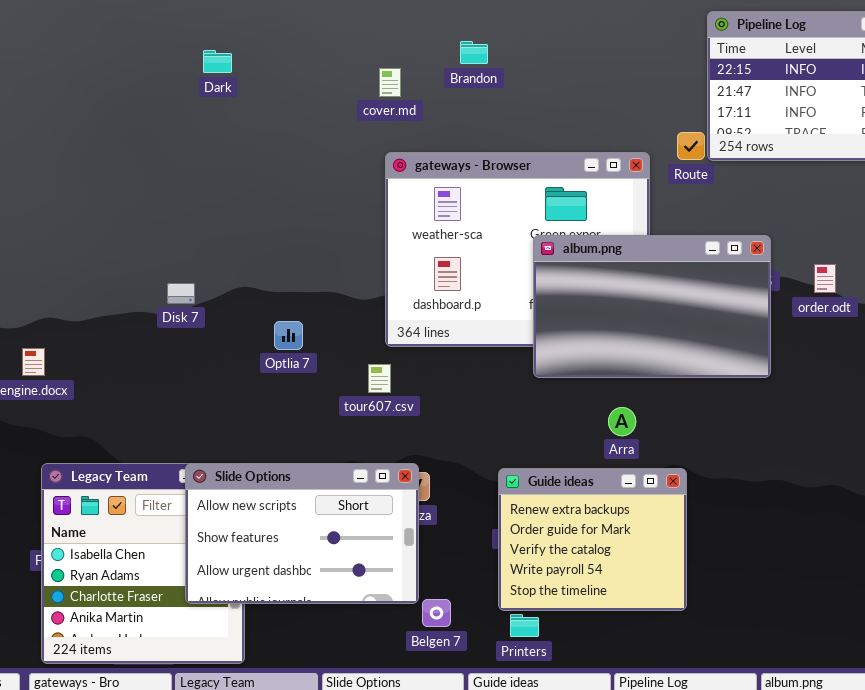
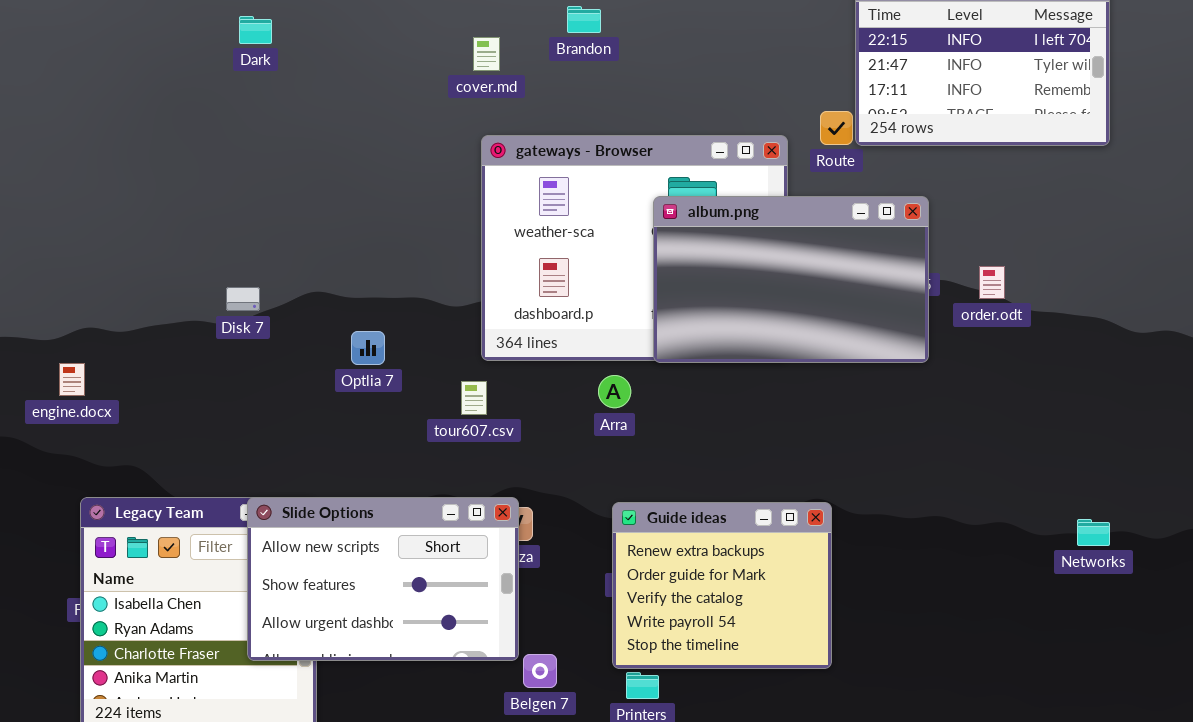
Dark: [203,50,232,73] -> [239,16,272,44], moved
album.png: [533,235,771,378] -> [653,196,929,363], moved
Arra: [608,407,636,436] -> [598,375,631,408], moved

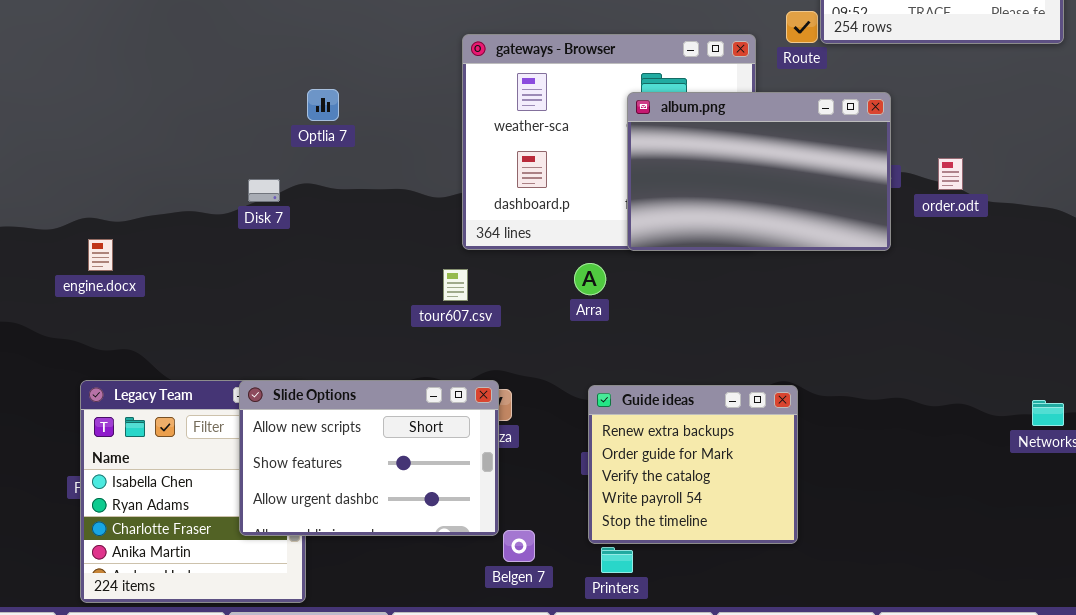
Disk 7: [226,287,260,311] -> [248,179,280,202], moved
Optlia 7: [351,331,385,365] -> [307,89,339,121], moved
engine.docx: [59,363,85,396] -> [88,239,113,271], moved

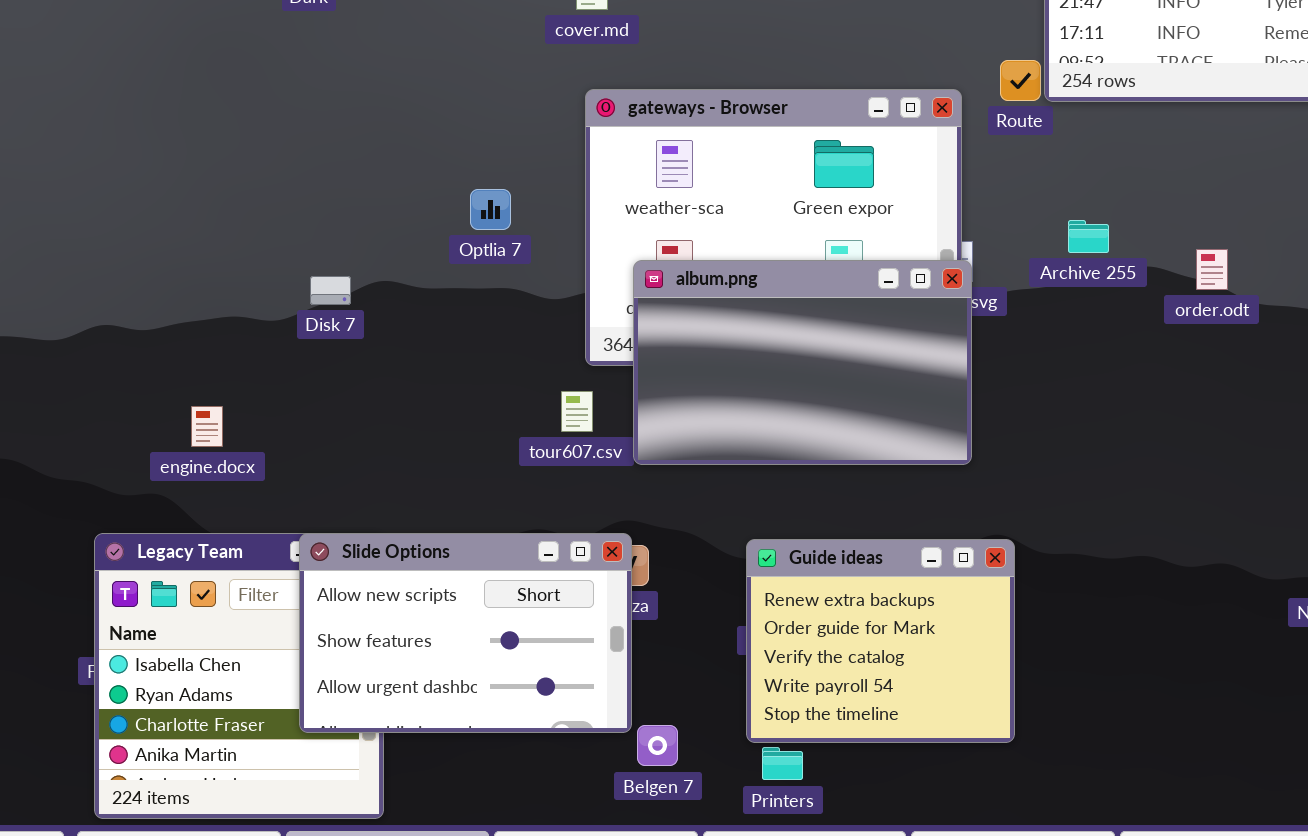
Optlia 7: [307,89,339,121] -> [470,189,511,230], moved
album.png: [627,92,891,251] -> [633,260,972,465], moved
engine.docx: [88,239,113,271] -> [191,406,223,447], moved

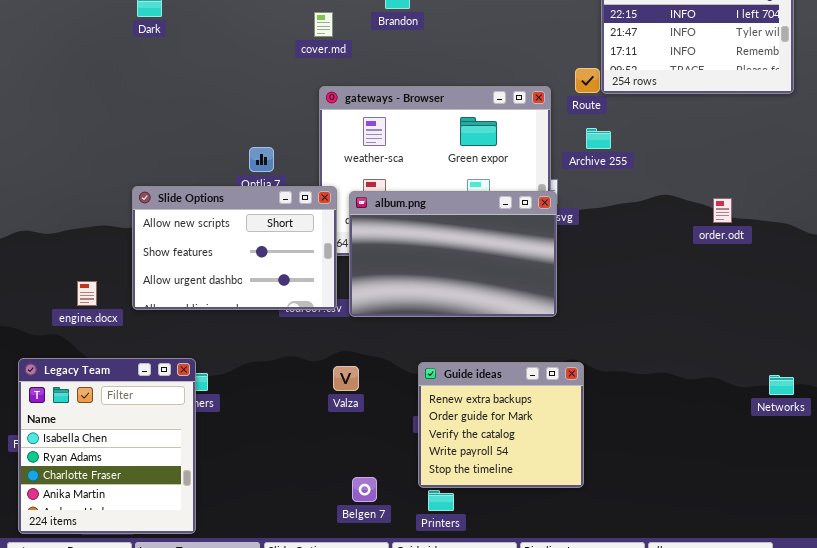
Archive 255: [1068,220,1109,253] -> [586,128,611,149], moved
order.odt: [1196,249,1228,290] -> [713,198,732,223], moved
Slide Options: [299,533,632,733] -> [132,186,337,310], moved

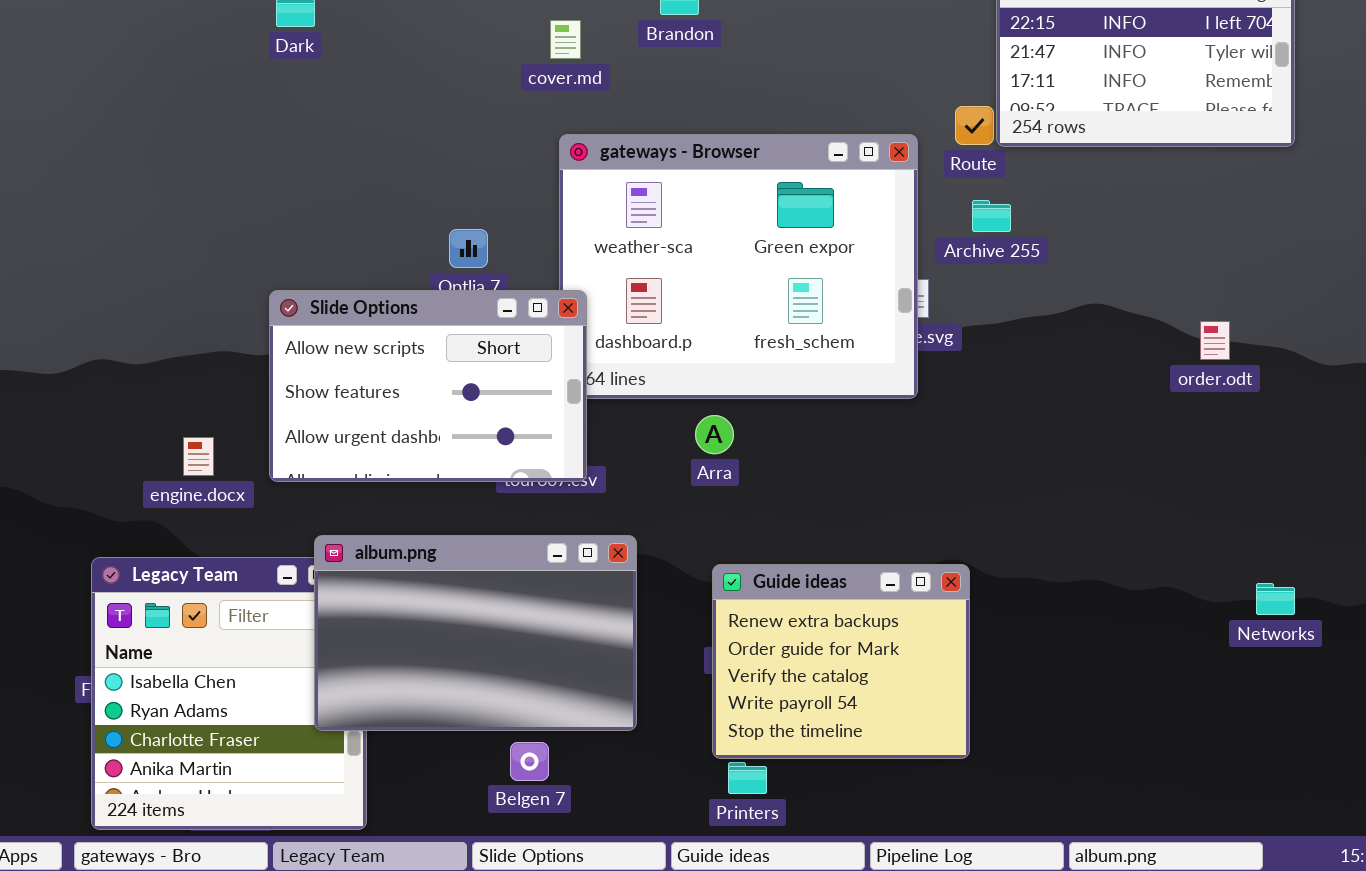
album.png: [349,191,557,317] -> [314,535,637,731], moved
order.odt: [713,198,732,223] -> [1200,321,1230,360], moved
Belgen 7: [352,477,377,502] -> [510,742,549,781], moved

